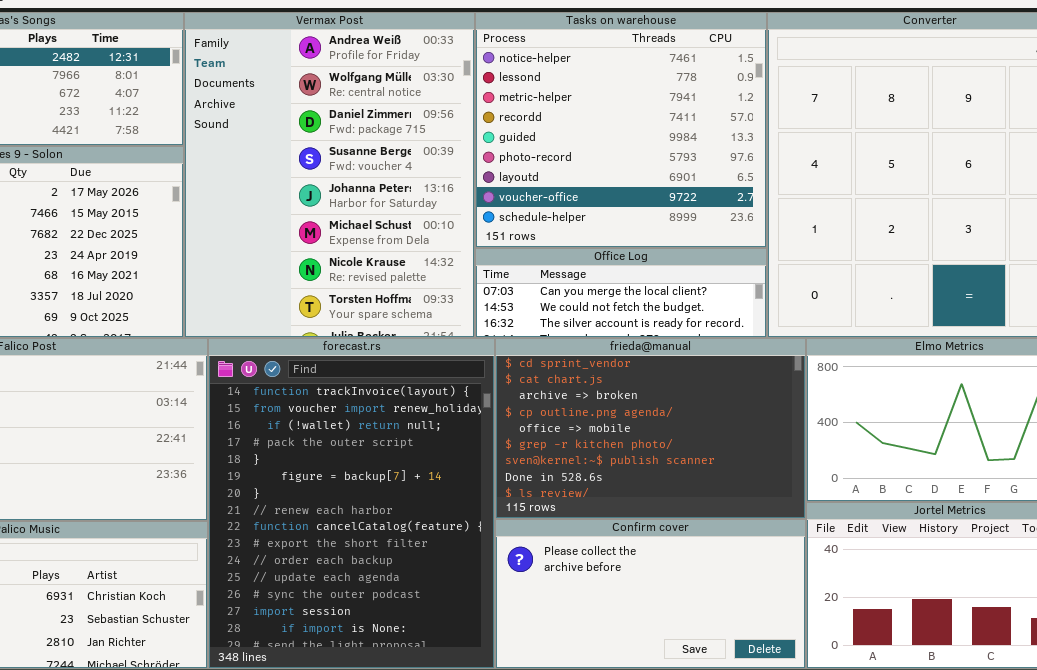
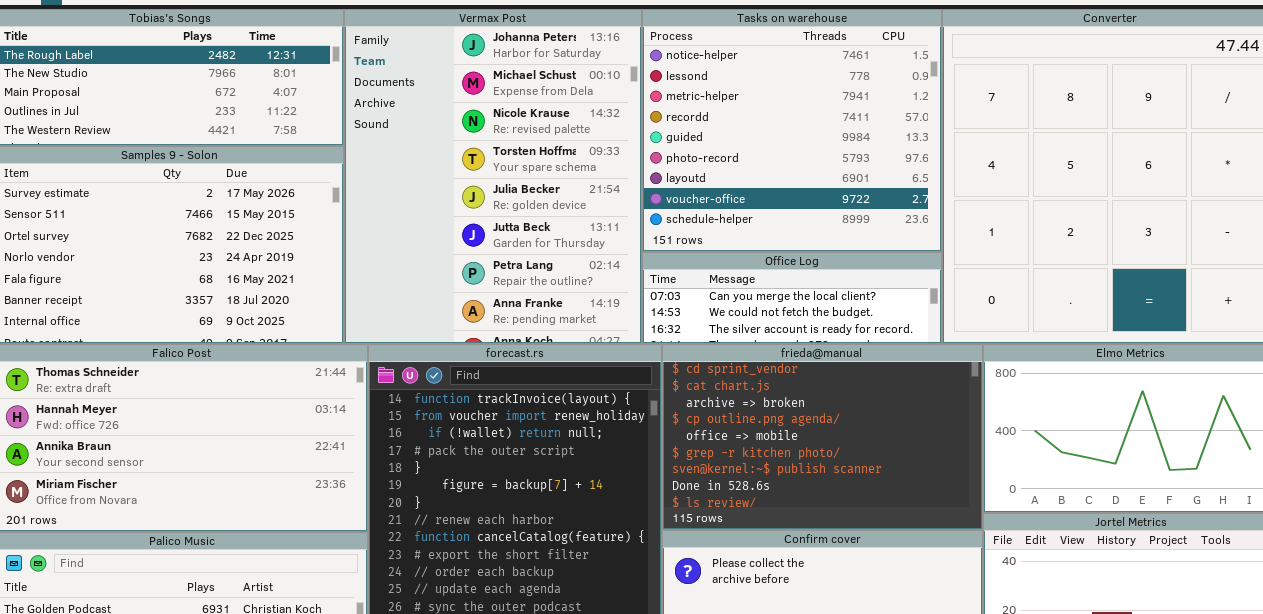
Vermax Post: [184,12,475,338] -> [344,9,642,344], scrolled down 4 rows

